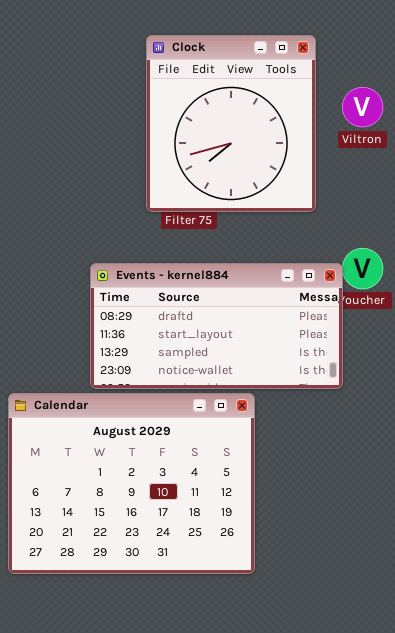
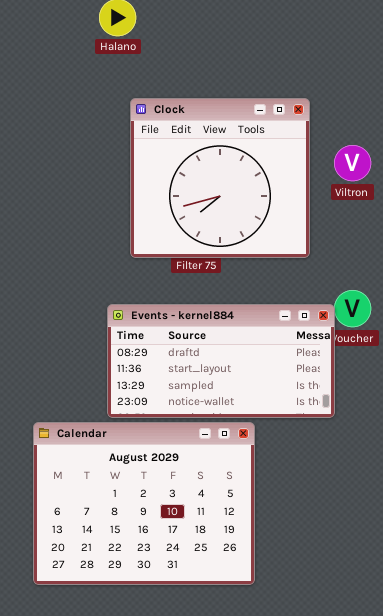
Clock: [146,35,316,212] -> [130,98,310,258], resized

